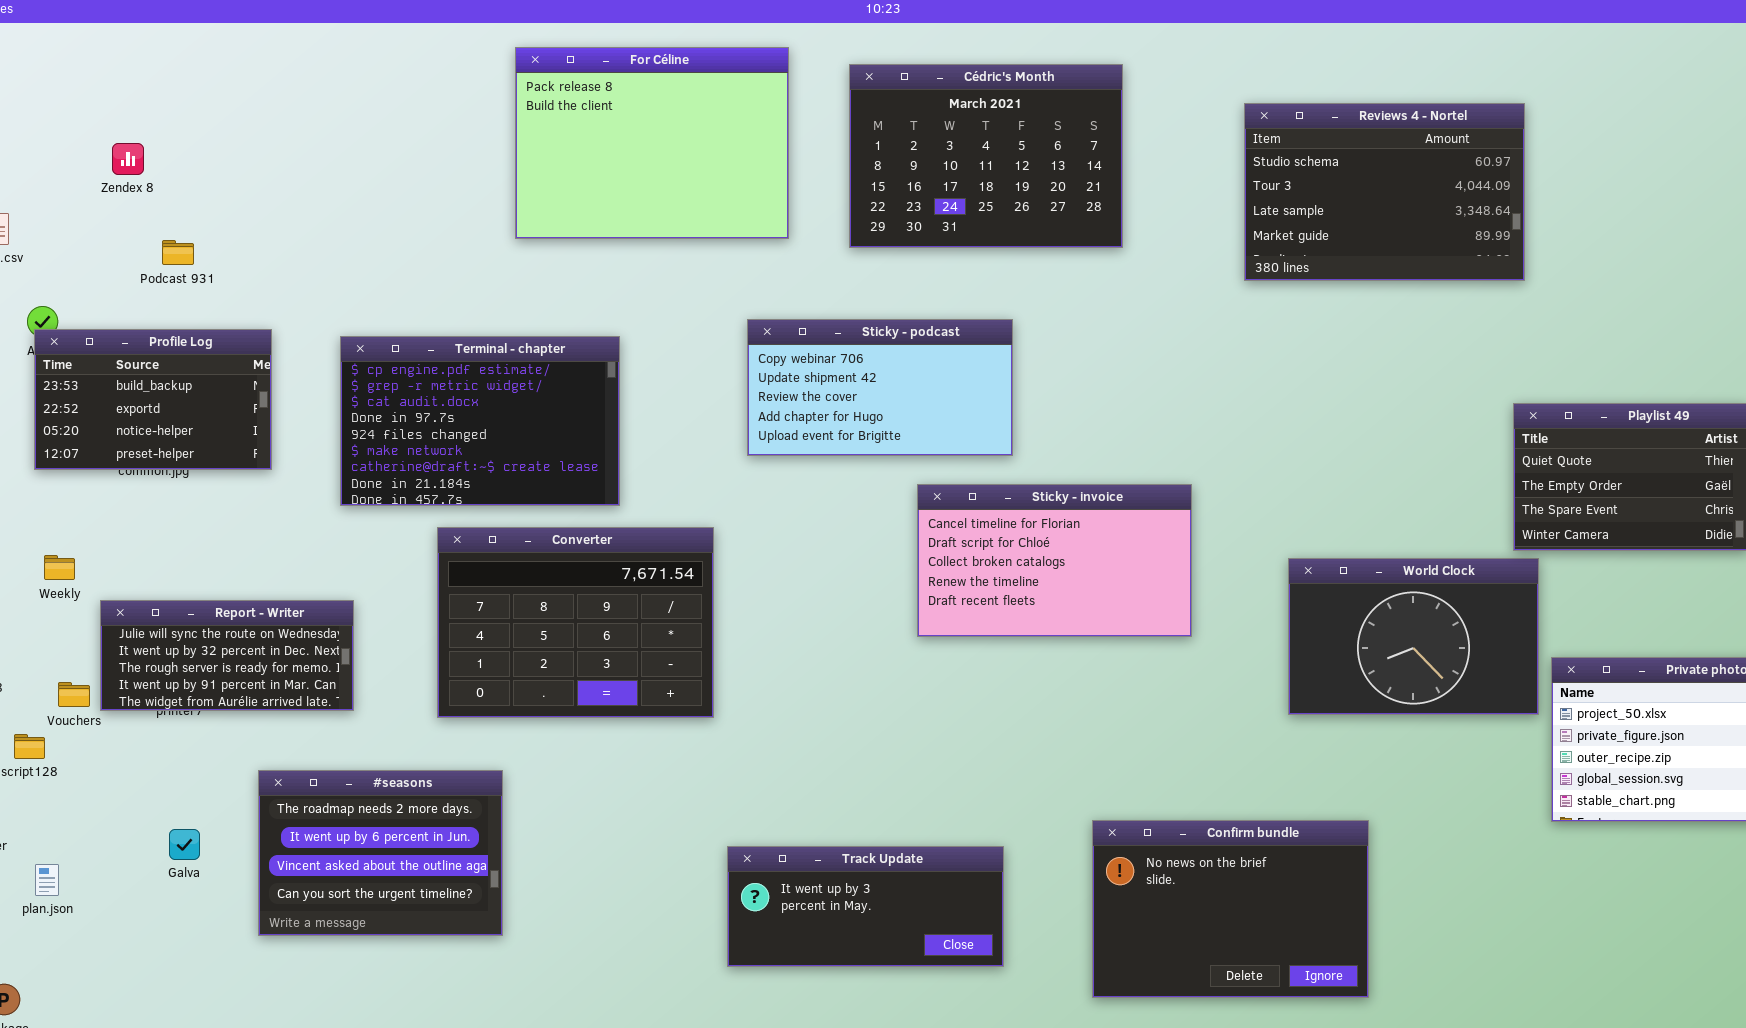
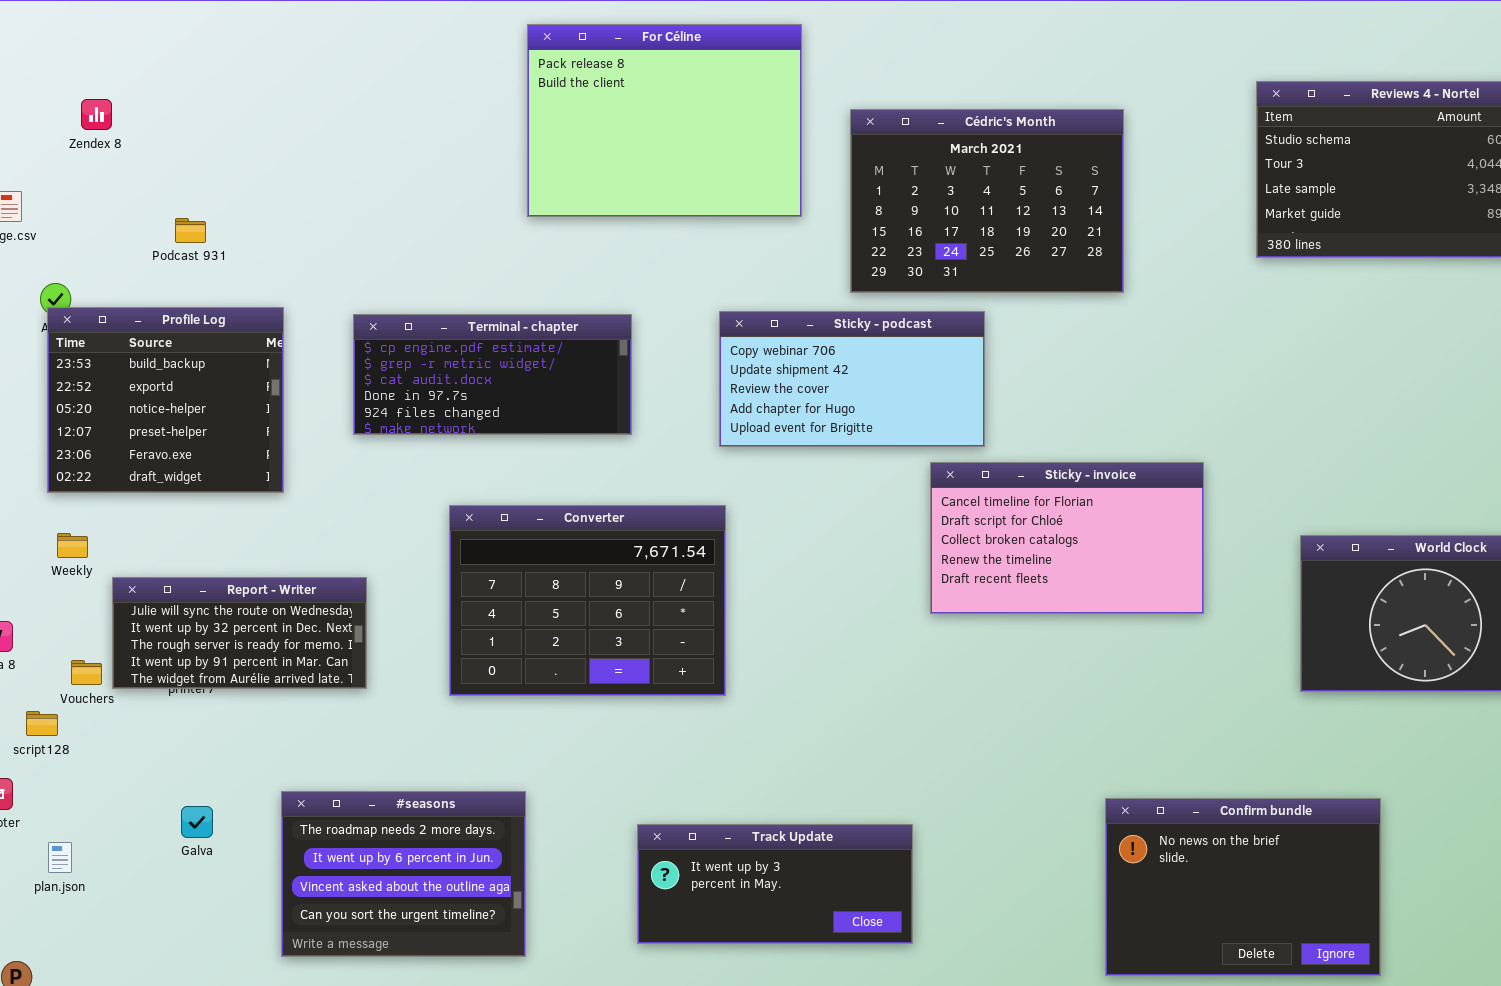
Cédric's Month: [849,64,1123,248] -> [850,109,1124,293], moved
Zendex 8: [112,143,144,175] -> [81,99,112,130], moved
Sticky - podcast: [747,319,1013,456] -> [719,311,985,447], moved
Profile Log: [34,329,272,470] -> [47,307,284,493], resized
Terminal - chapter: [340,336,620,506] -> [353,314,632,435], resized
#seasons: [258,770,503,936] -> [281,791,526,957], moved
Track Update: [727,846,1004,967] -> [637,824,913,944], moved

